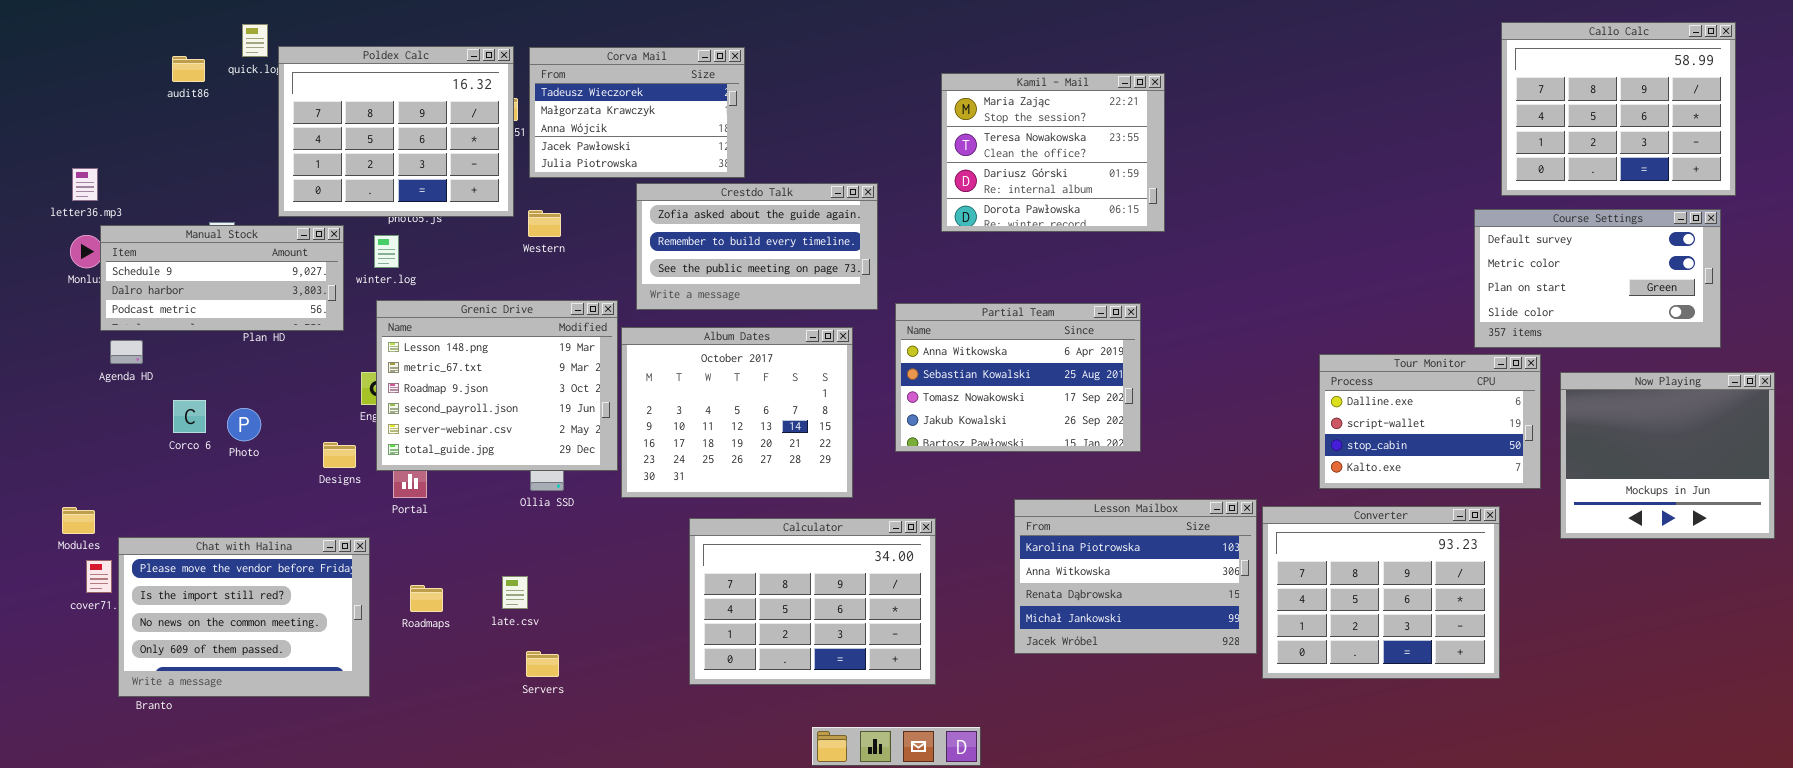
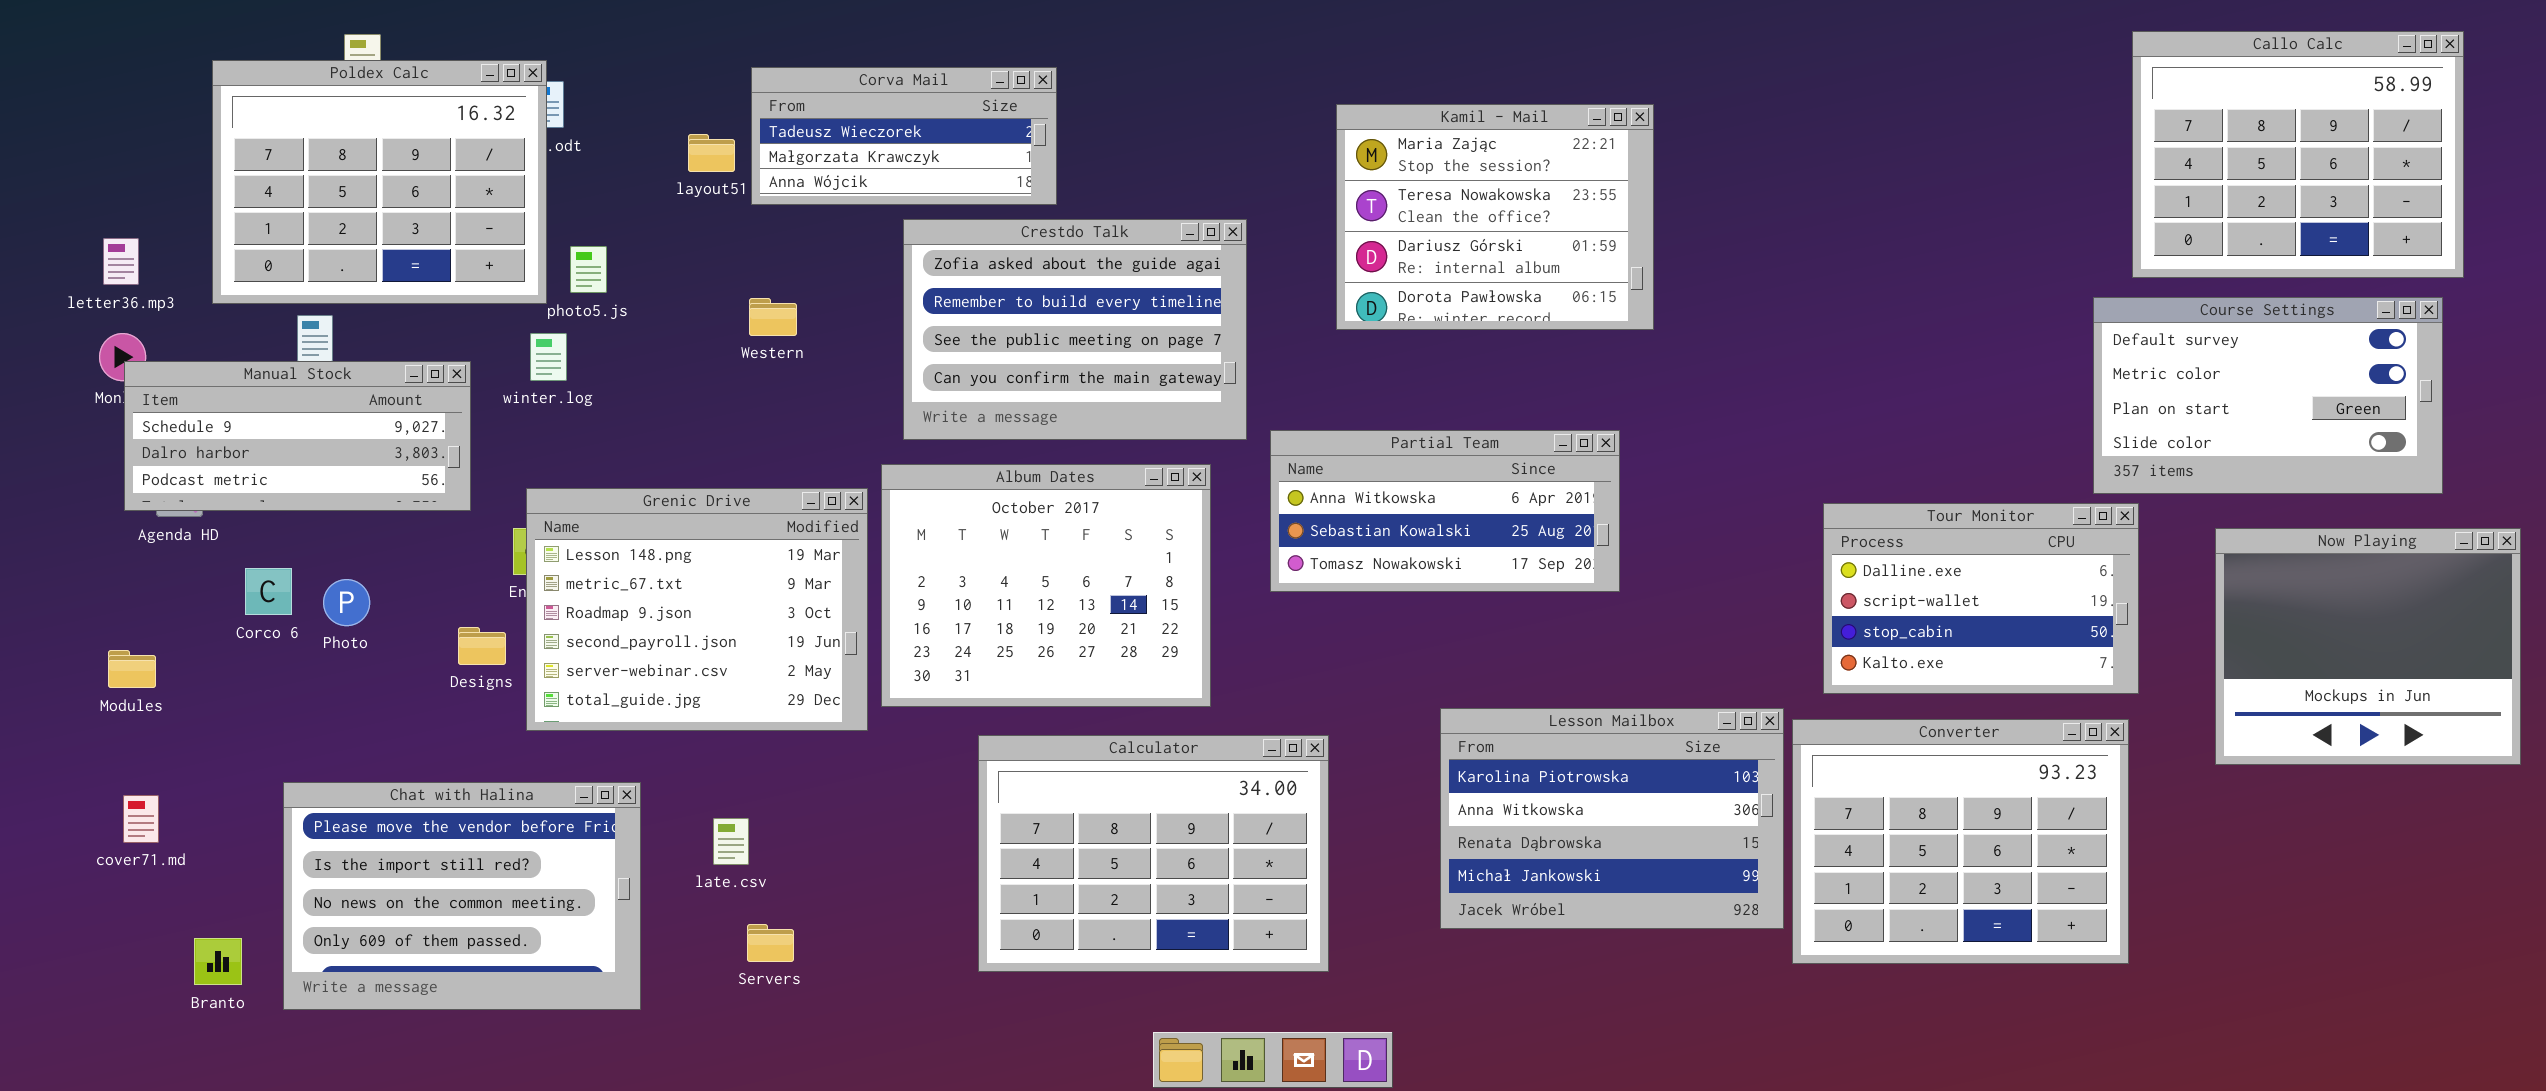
Poldex Calc: [278,46,514,217] -> [212,60,547,304], moved
Corva Mail: [529,47,745,178] -> [751,67,1057,205], resized
Crestdo Talk: [636,183,878,310] -> [903,219,1247,440], resized
Manual Stock: [100,225,344,331] -> [124,361,471,511], moved
Grenic Drive: [376,300,618,471] -> [526,488,868,731], moved
Partial Team: [895,303,1141,452] -> [1270,430,1620,592], resized
Tour Monitor: [1319,354,1541,489] -> [1823,503,2139,694], moved
Modules: [62,507,95,534] -> [108,650,156,688], moved
Chat with Halina: [118,537,370,697] -> [283,782,641,1010], moved

